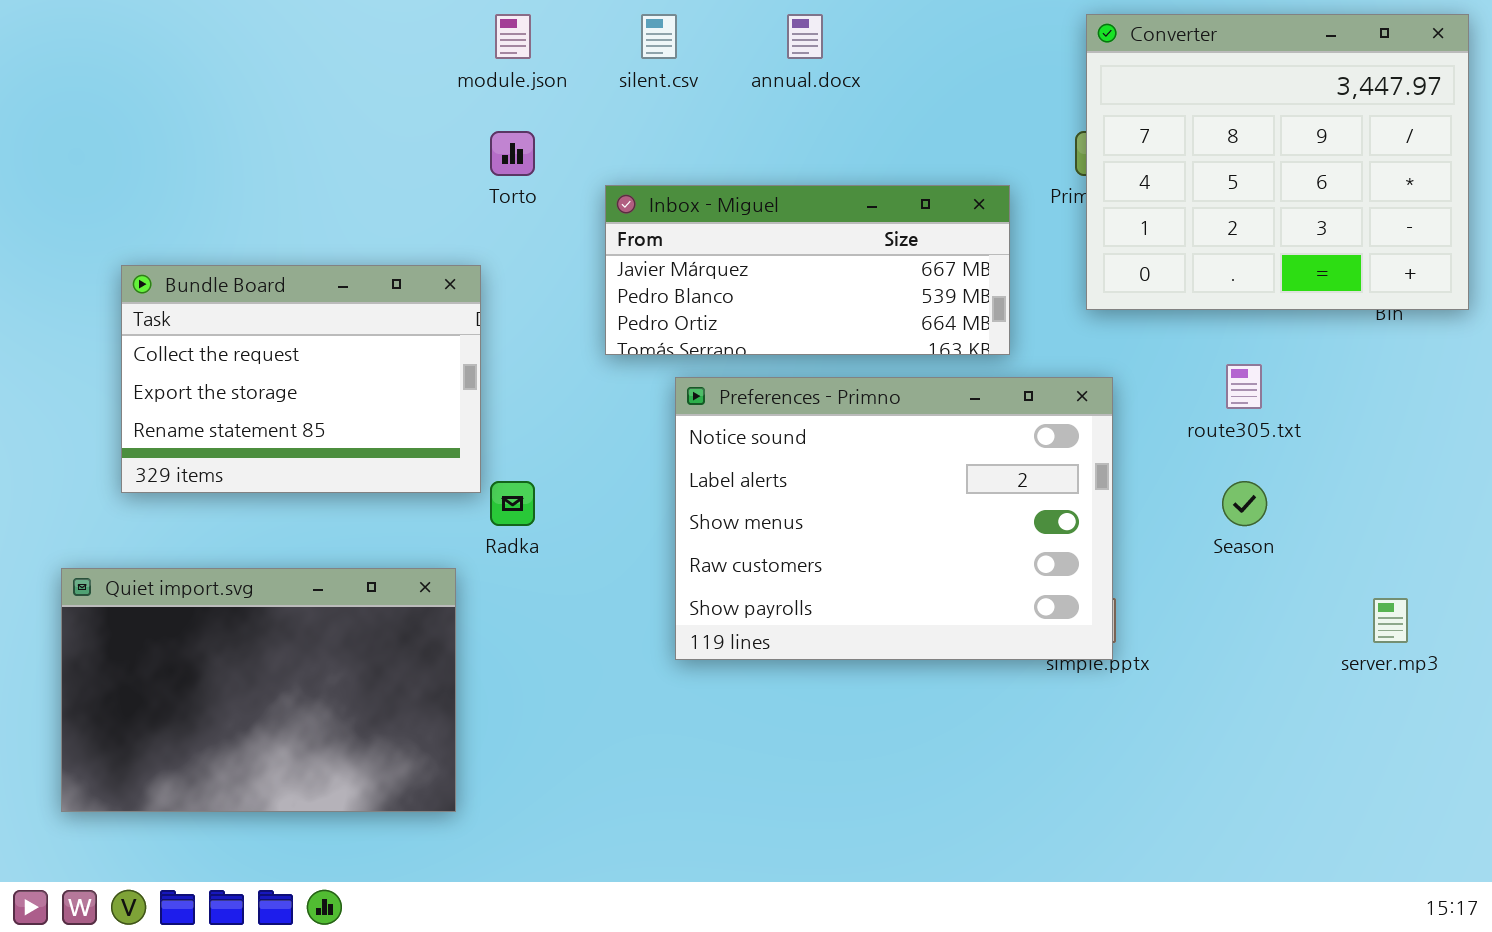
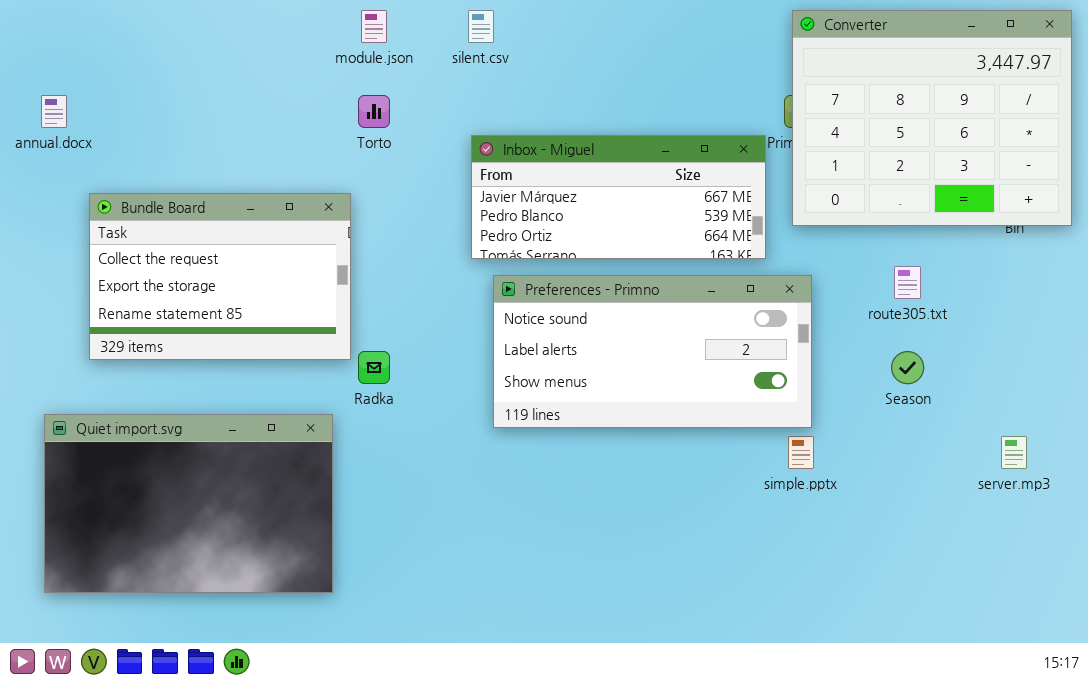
annual.docx: [787,14,823,59] -> [41,95,67,128], moved
Inbox - Miguel: [605,185,1010,355] -> [471,135,766,259], moved
Preferences - Primno: [675,377,1113,660] -> [493,275,812,428], resized

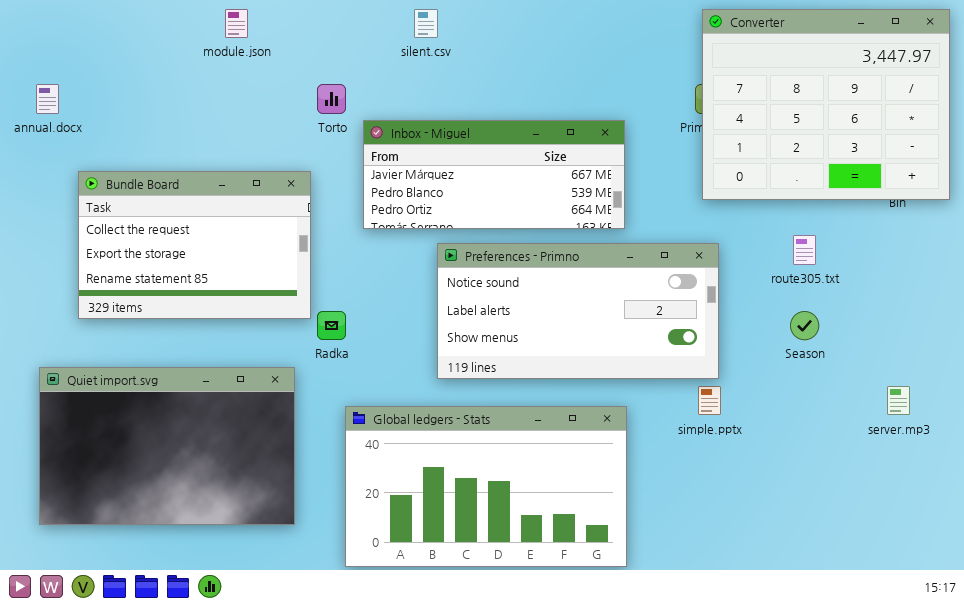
module.json: [361,10,387,43] -> [225,9,248,38], moved
Inbox - Miguel: [471,135,766,259] -> [363,120,625,229], moved
Global ledgers - Stats: none -> [345,406,627,567], opened

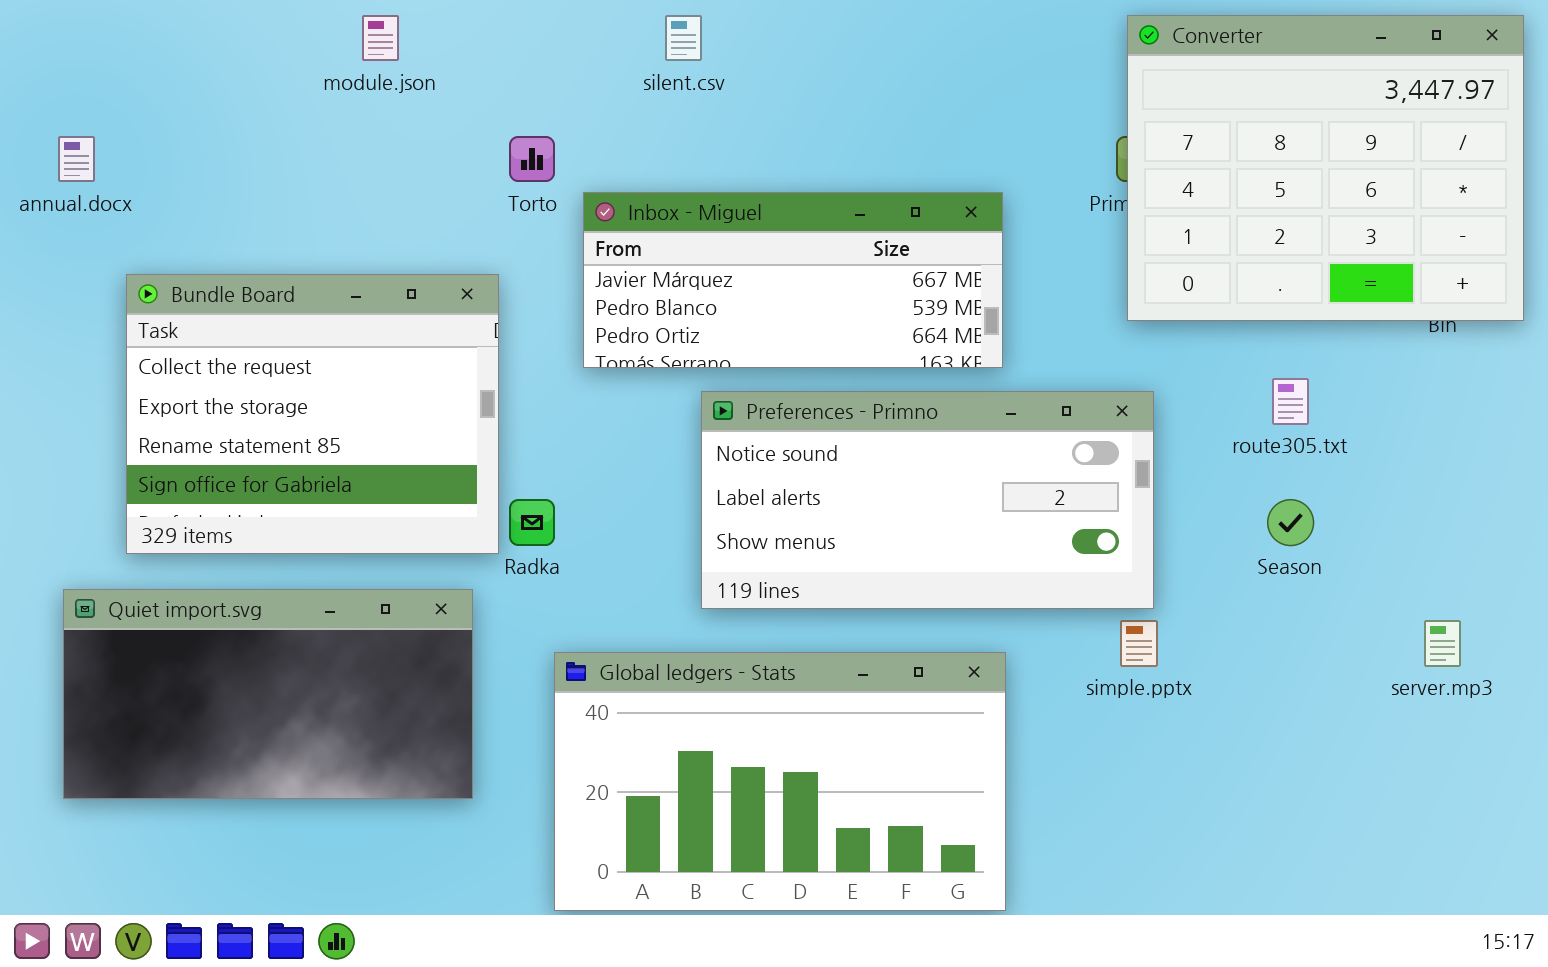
Bundle Board: [78,171,311,319] -> [126,274,499,554], resized
Quiet import.svg: [39,367,295,525] -> [63,589,473,799], resized

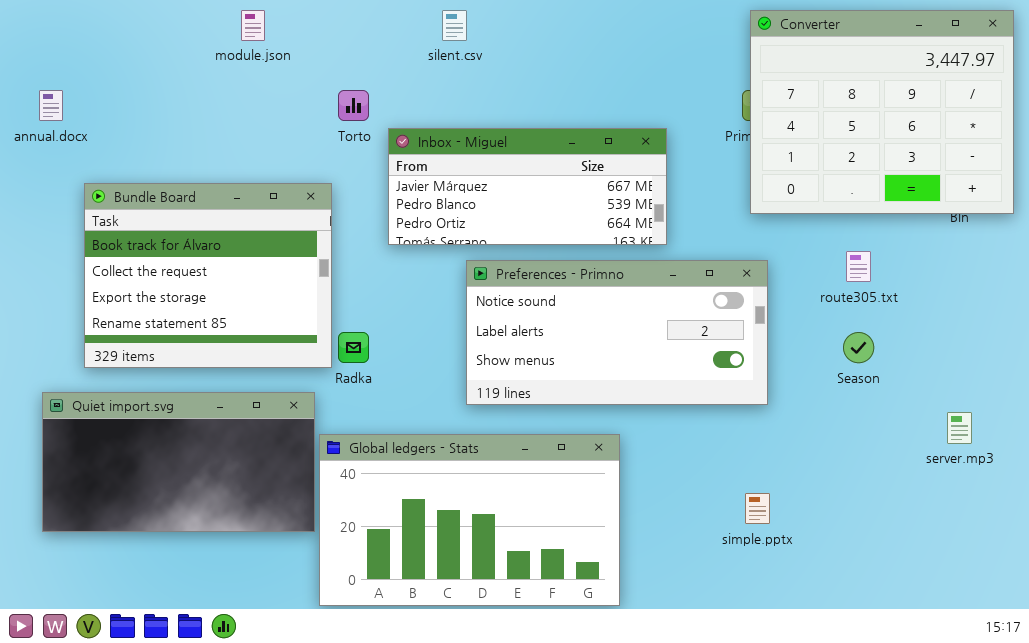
Bundle Board: [126,274,499,554] -> [84,183,332,368], scrolled up 1 row
simple.pptx: [1120,620,1158,667] -> [745,493,770,524], moved
Global ledgers - Stats: [554,652,1006,911] -> [319,434,620,606], moved

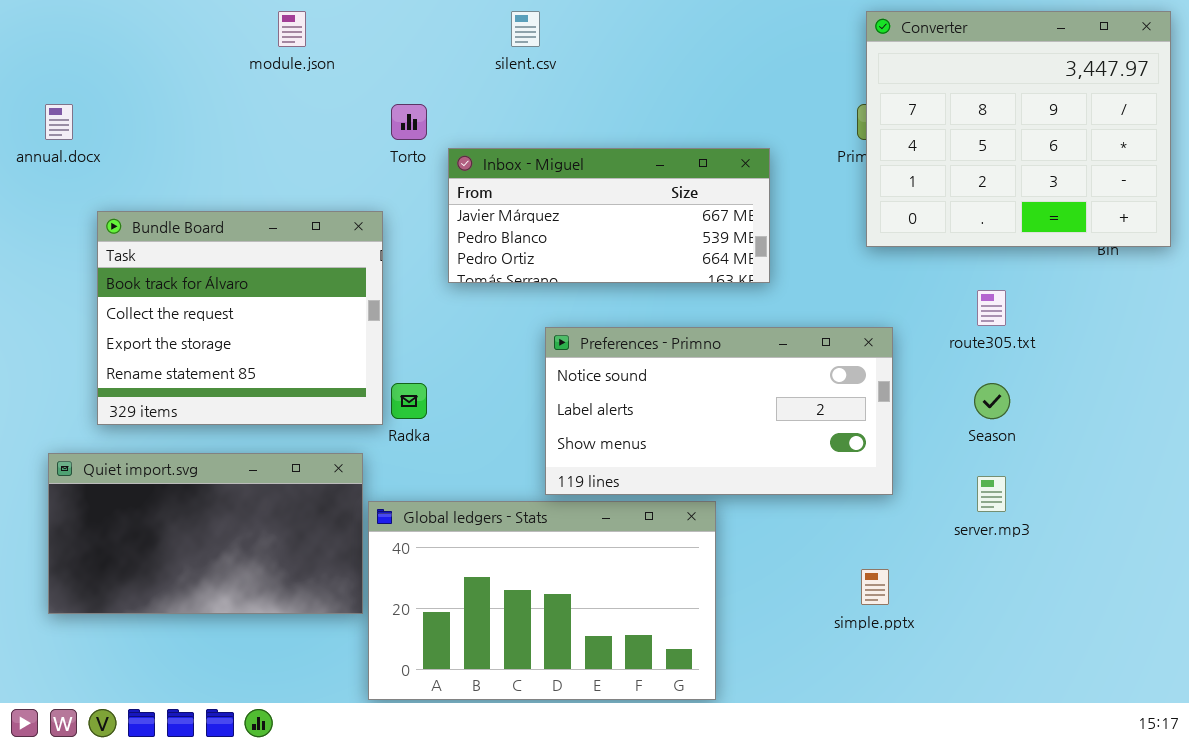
Preferences - Primno: [466,260,768,405] -> [545,327,893,495], moved
server.mp3: [947,412,972,444] -> [977,476,1006,512], moved

